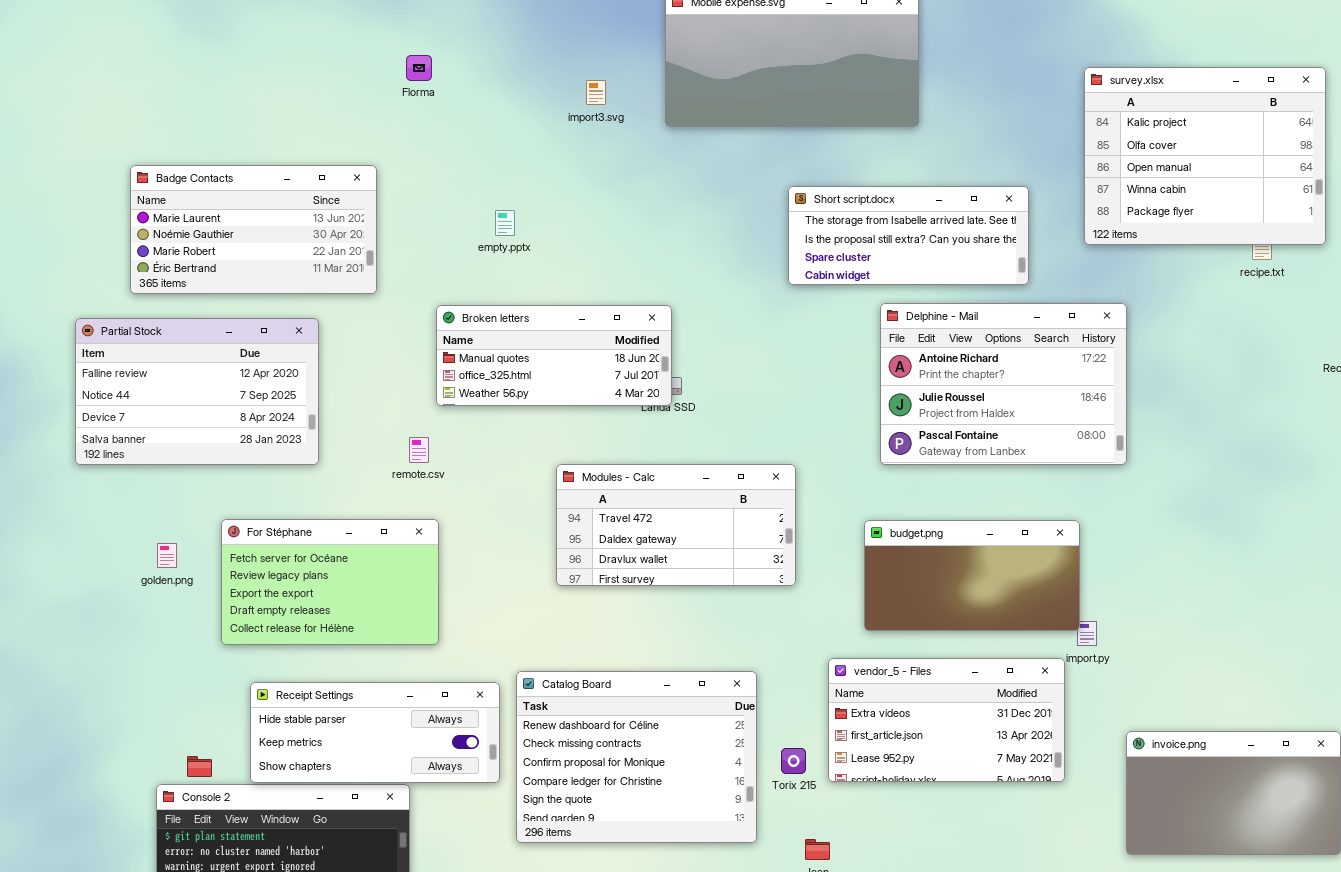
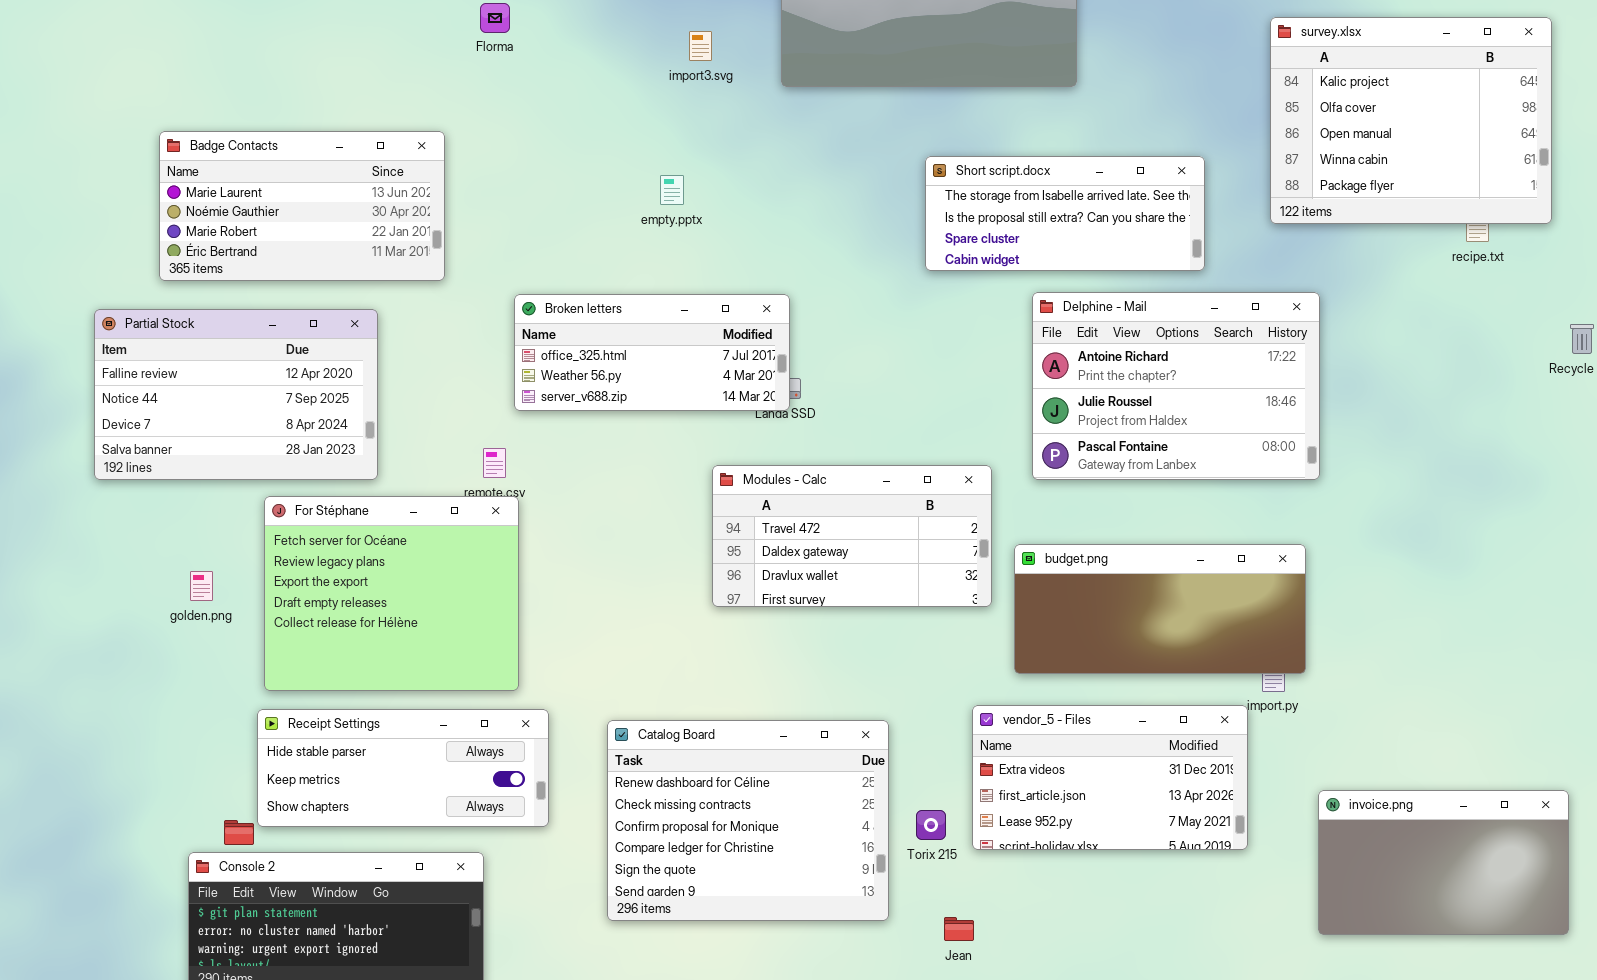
empty.pptx: [495,210,515,236] -> [660,175,684,205], moved
Broken letters: [436,305,672,406] -> [514,294,790,411], scrolled down 1 row
Modules - Calc: [556,464,796,586] -> [712,465,992,607], moved
For Stéphane: [221,519,439,645] -> [264,496,519,691], resized
budget.png: [864,520,1080,631] -> [1014,544,1306,674], resized
Receipt Settings: [250,682,500,783] -> [257,709,549,827], moved

